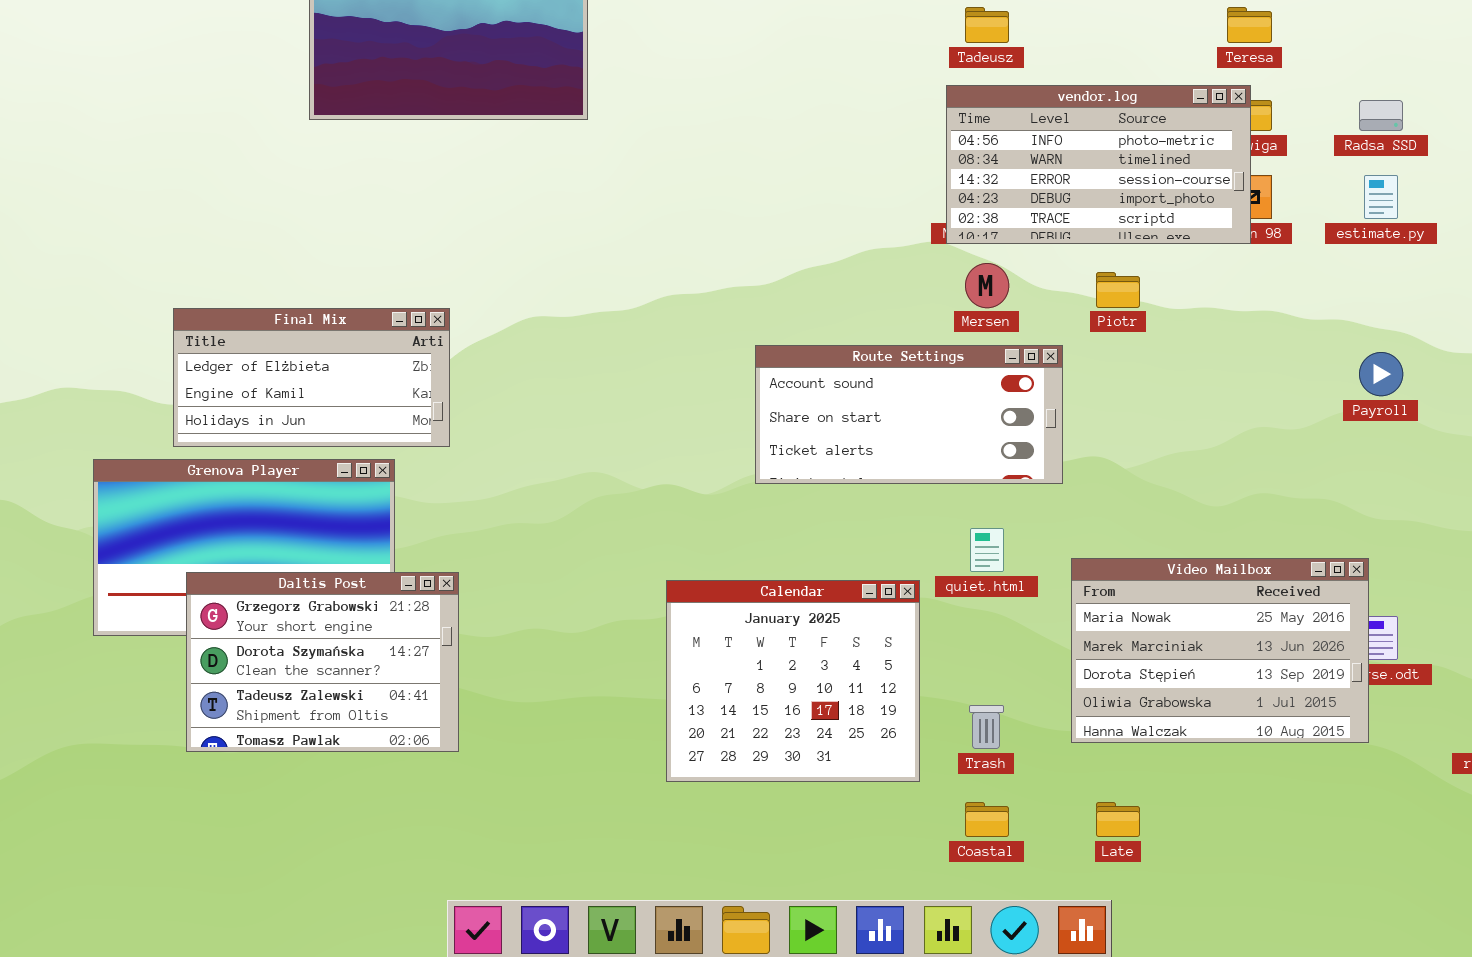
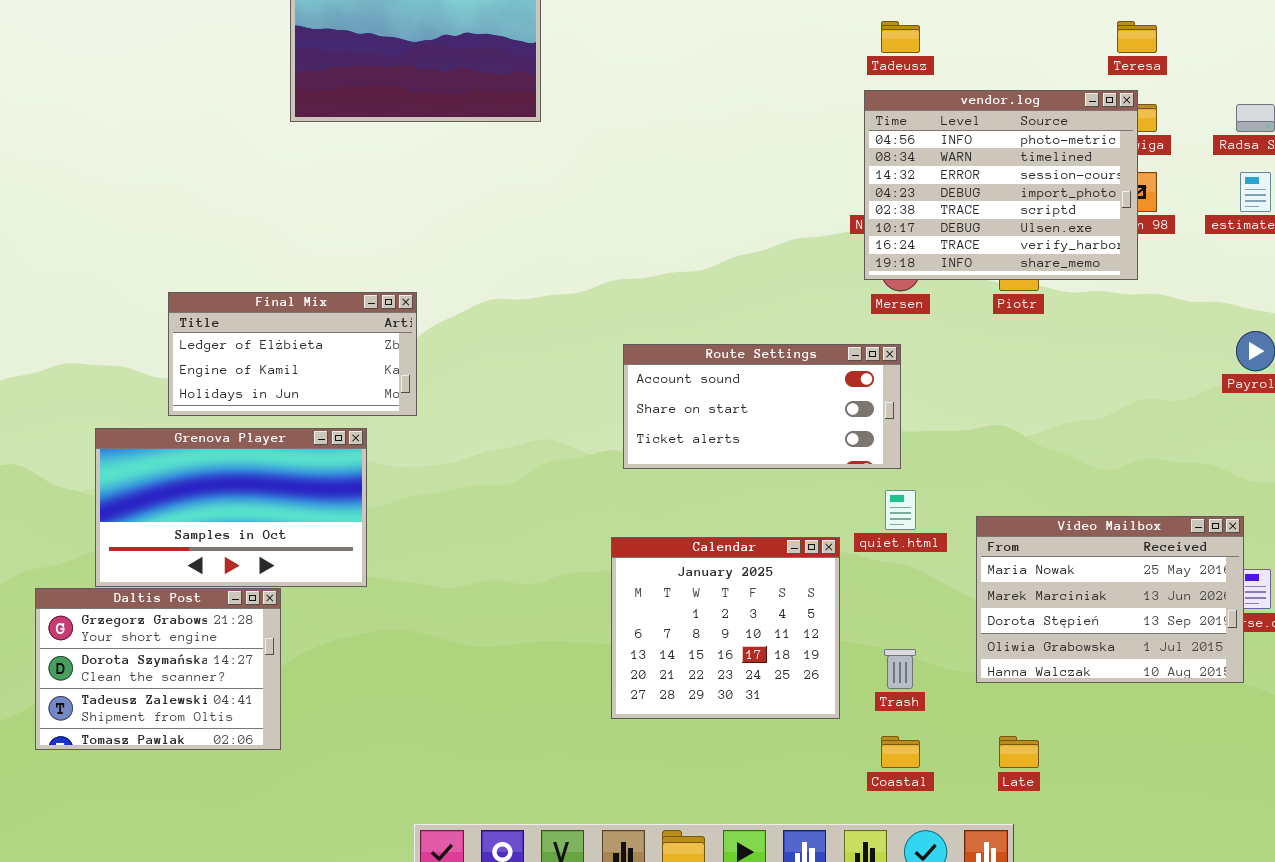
vendor.log: [946,85,1251,244] -> [864,90,1138,280], resized
Route Settings: [755,345,1063,484] -> [623,344,901,469], moved
Daltis Post: [186,572,459,752] -> [35,588,281,750], moved

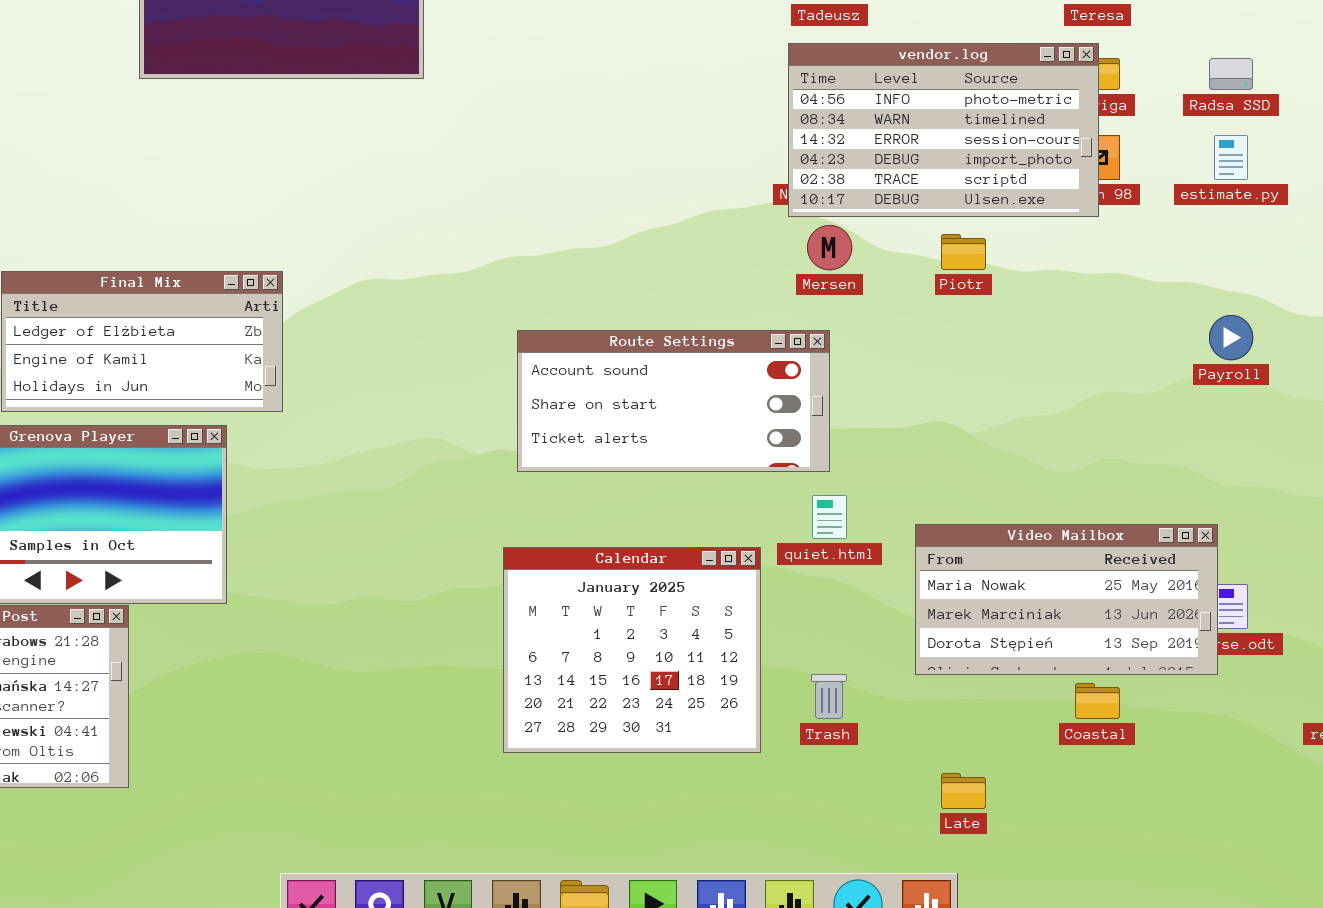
vendor.log: [864,90,1138,280] -> [788,43,1099,217], resized
Video Mailbox: [976,516,1244,683] -> [915,524,1218,675], resized
Coastal: [881,736,920,768] -> [1075,683,1120,719], moved

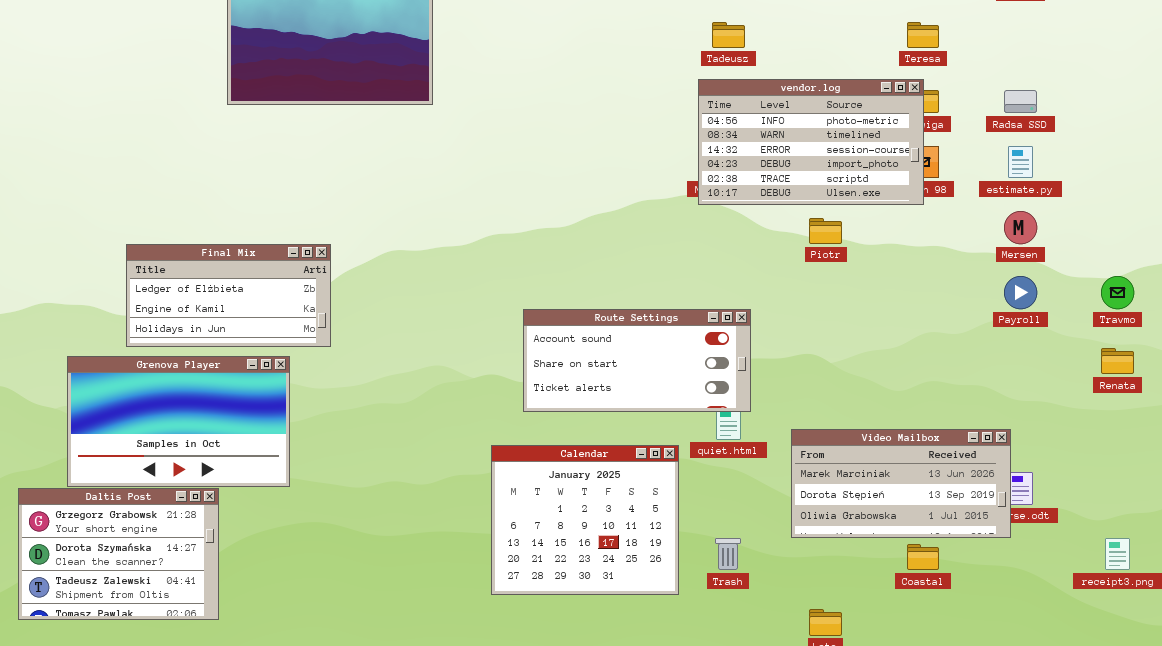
Mersen: [807,225,852,270] -> [1004,211,1037,244], moved
Route Settings: [517,330,830,472] -> [523,309,751,412], moved
Video Mailbox: [915,524,1218,675] -> [791,429,1011,538], scrolled down 1 row

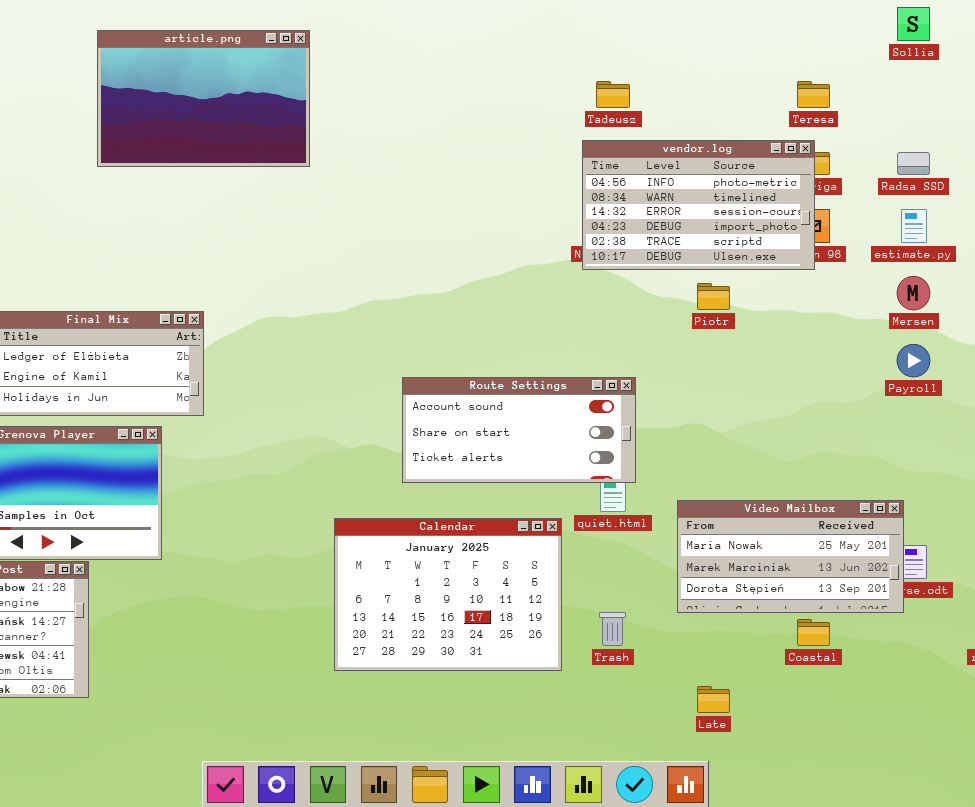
Video Mailbox: [791,429,1011,538] -> [677,500,904,613], scrolled up 1 row
Calendar: [491,445,679,595] -> [334,518,562,671], resized

